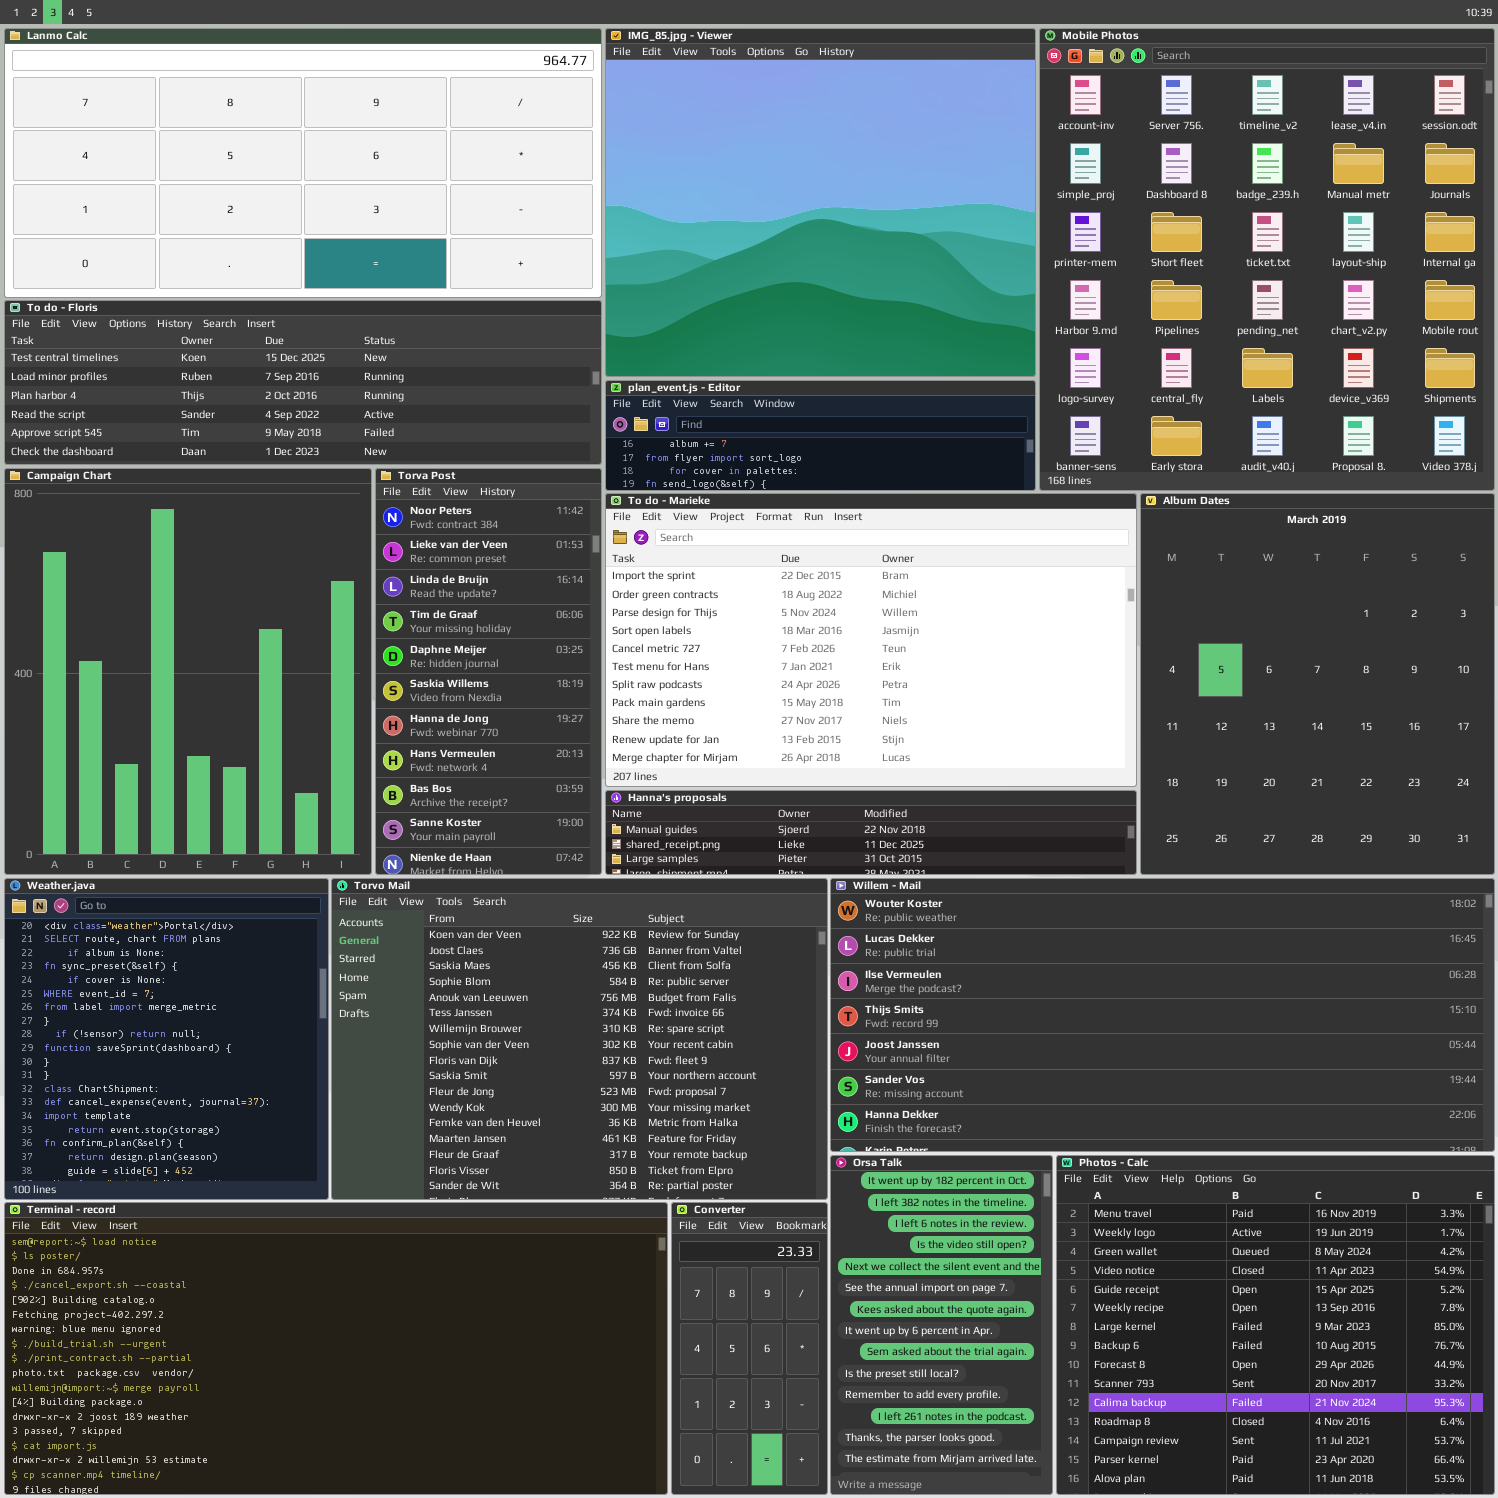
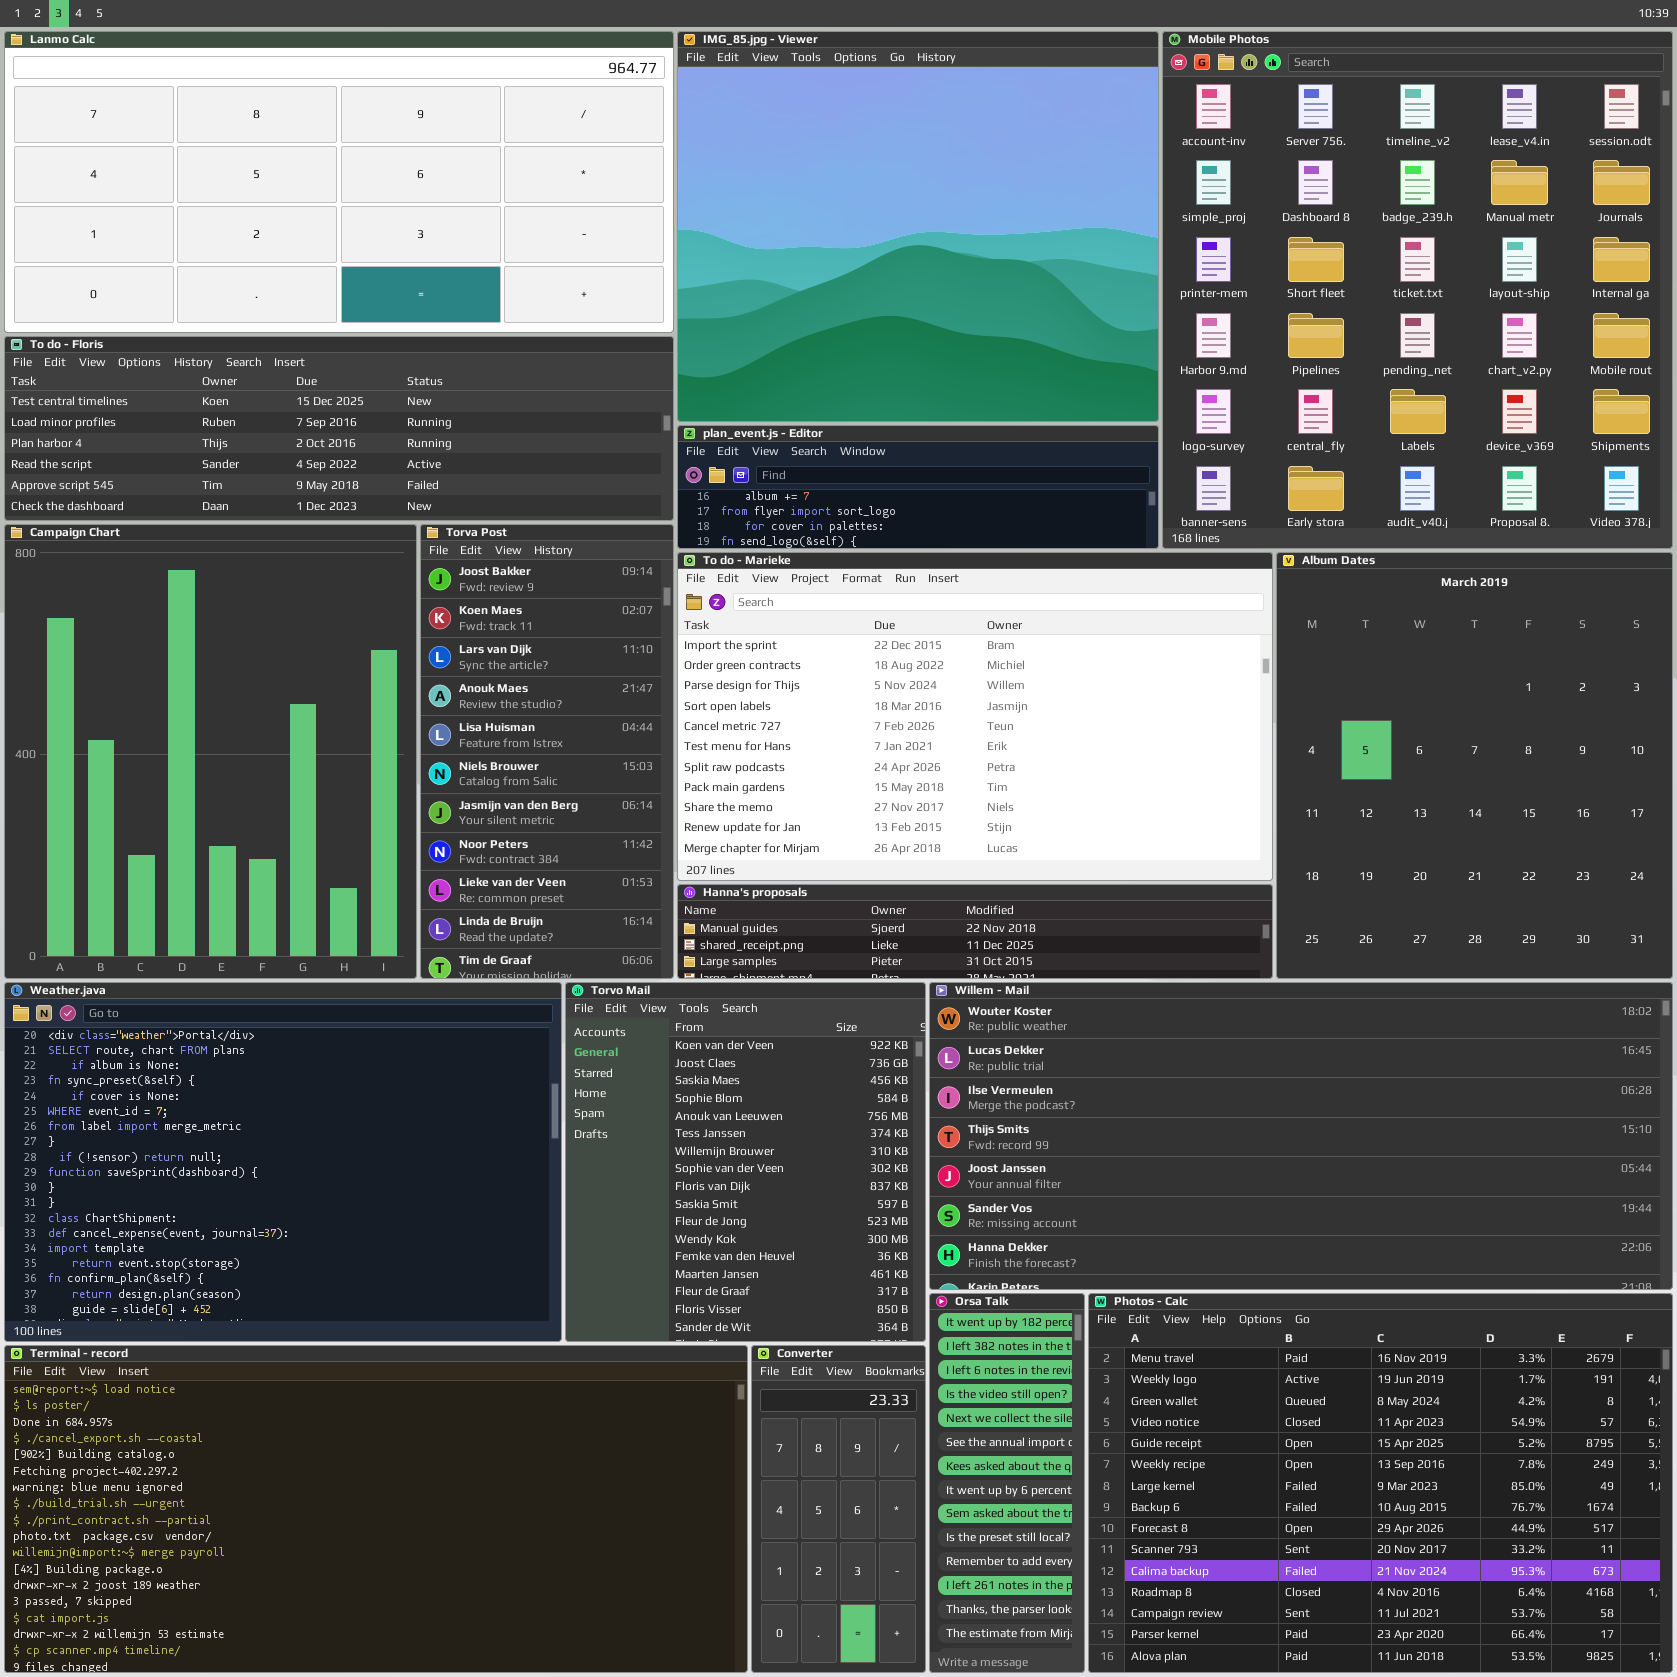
Torva Post: [375,468,602,875] -> [420,524,674,979], scrolled up 7 rows
Weather.java: [4,878,329,1200] -> [4,982,562,1342], resized
Torvo Mail: [331,878,828,1200] -> [565,982,926,1342], resized
Orsa Talk: [830,1155,1053,1495] -> [929,1293,1085,1673], resized
Photos - Calc: [1056,1155,1495,1495] -> [1088,1293,1673,1673], resized

